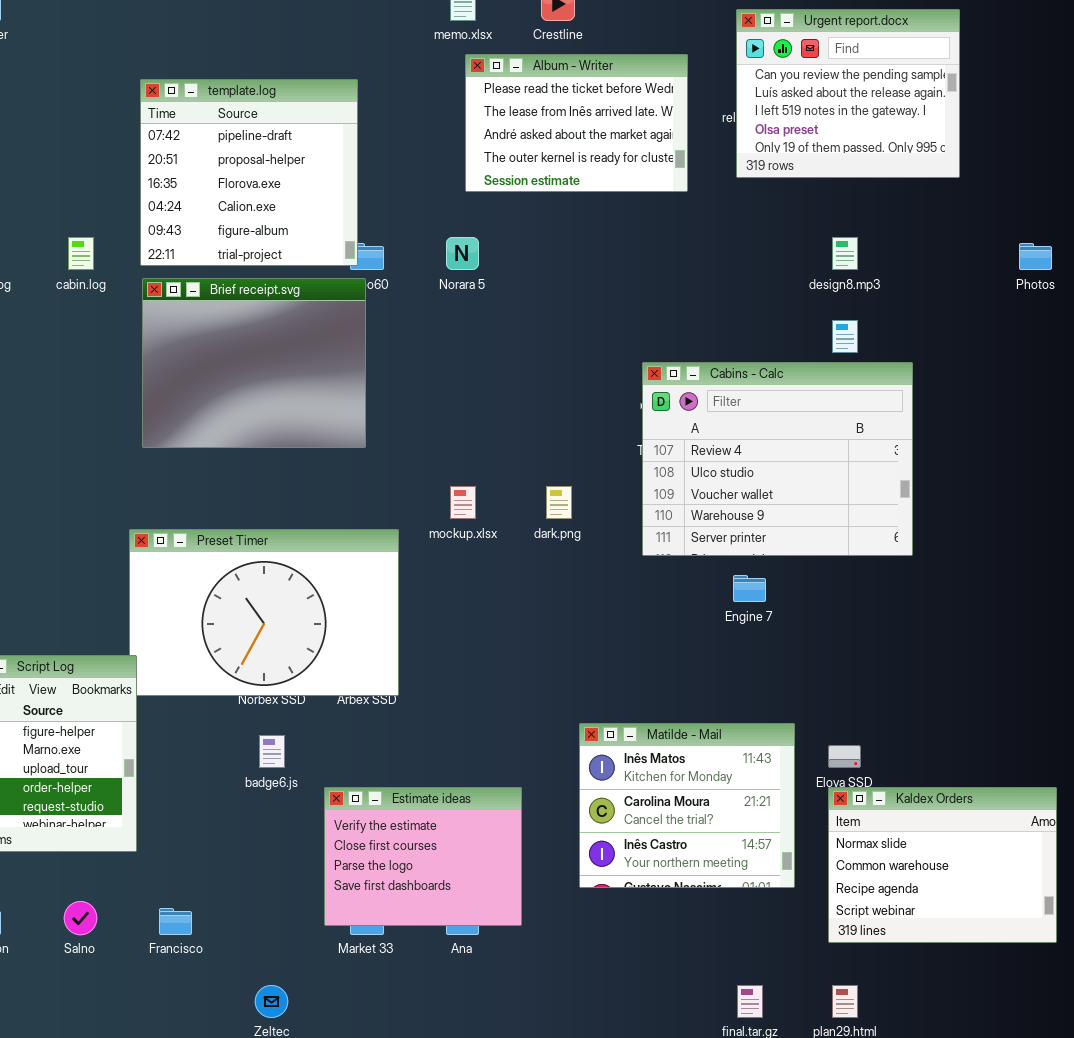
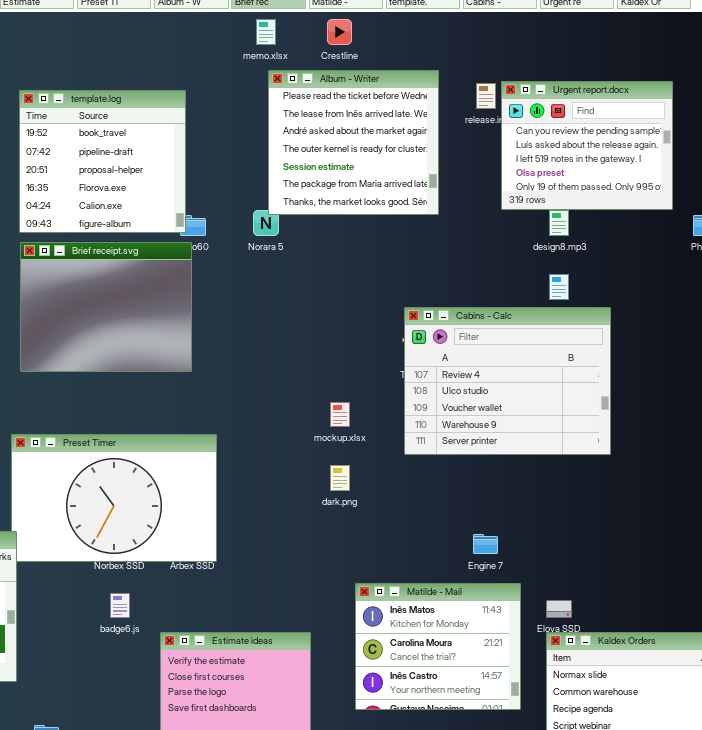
Urgent report.docx: [736,9,960,178] -> [501,81,673,210], moved
Album - Writer: [465,54,688,192] -> [268,70,439,215], resized
template.log: [140,79,358,266] -> [19,90,186,233], scrolled up 1 row
mockup.xlsx: [450,486,476,519] -> [330,402,350,427], moved
dark.png: [546,486,572,519] -> [330,465,350,491], moved
Engine 7: [733,575,766,602] -> [473,534,498,554], moved

